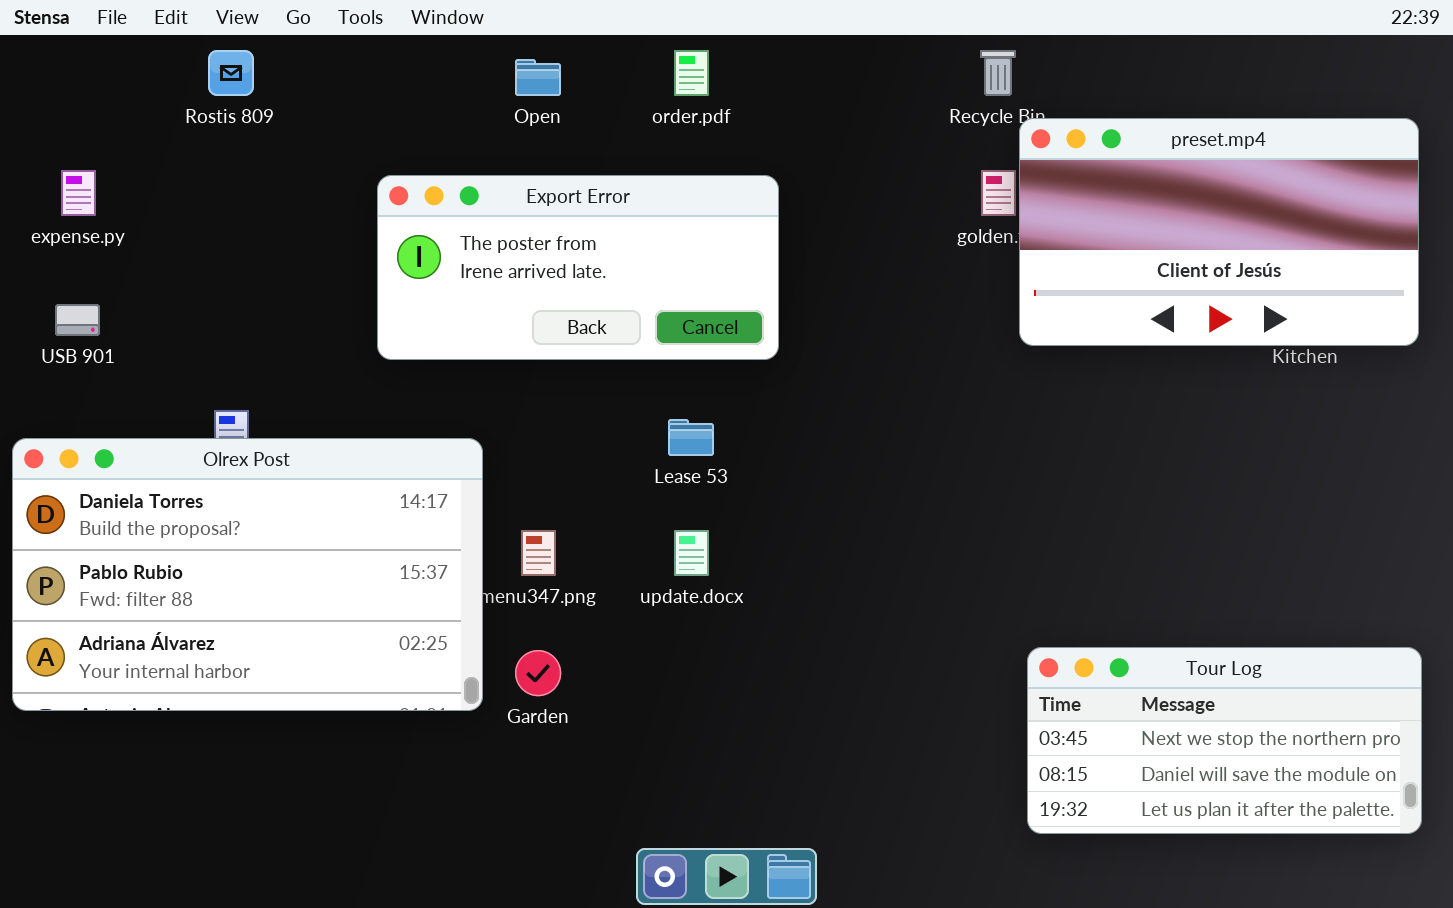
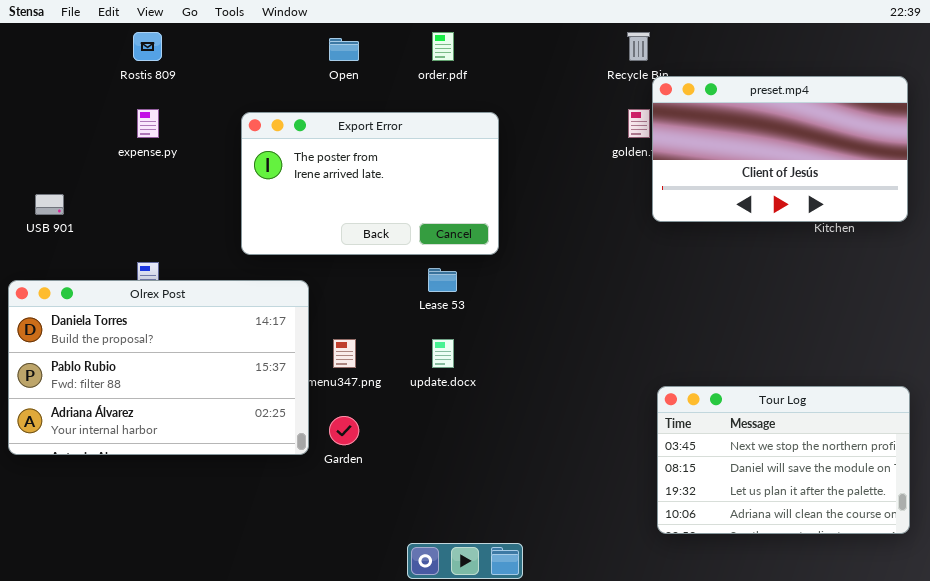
expense.py: [61,170,96,216] -> [137,109,159,138], moved
Export Error: [377,175,779,360] -> [241,112,499,255], resized
Tour Log: [1027,647,1422,834] -> [657,386,910,534], resized

